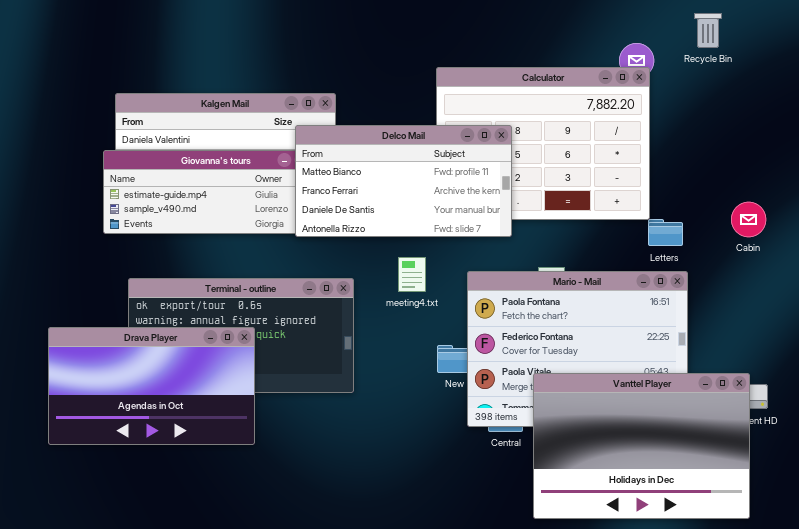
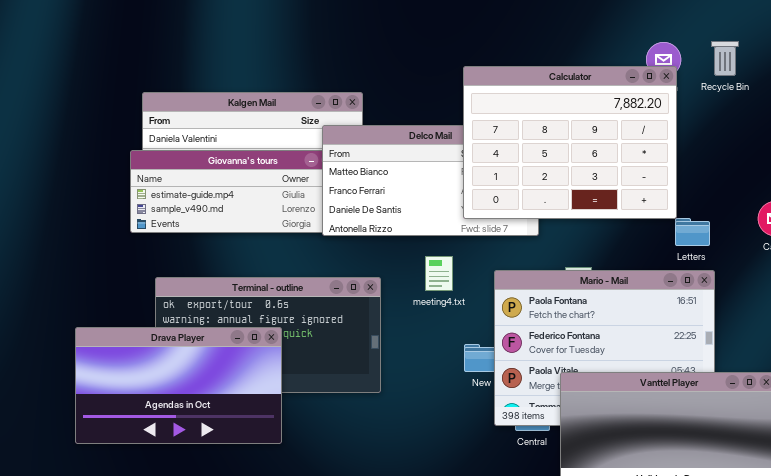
Recycle Bin: [694,13,722,48] -> [711,41,739,76], moved
Calculator: [436,67,650,220] -> [463,66,677,219], raised

